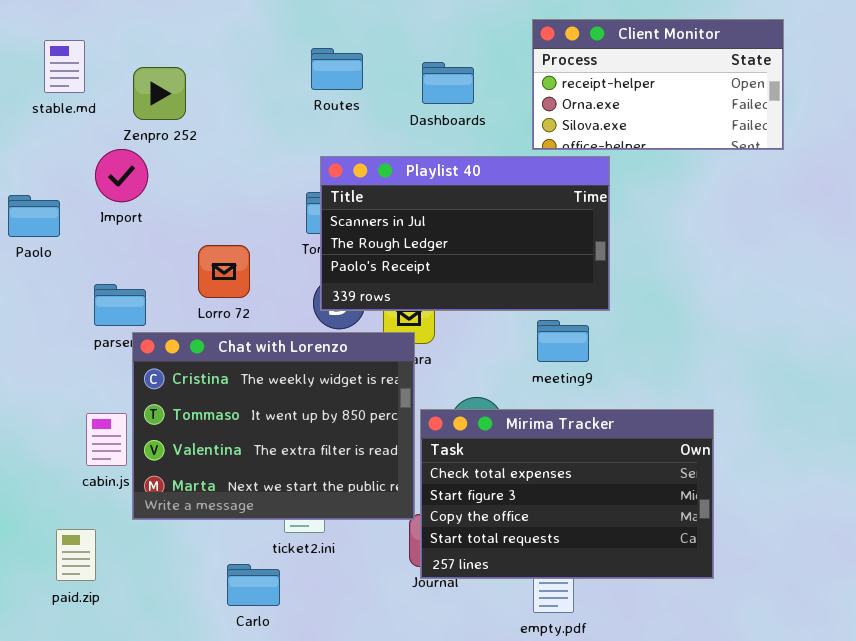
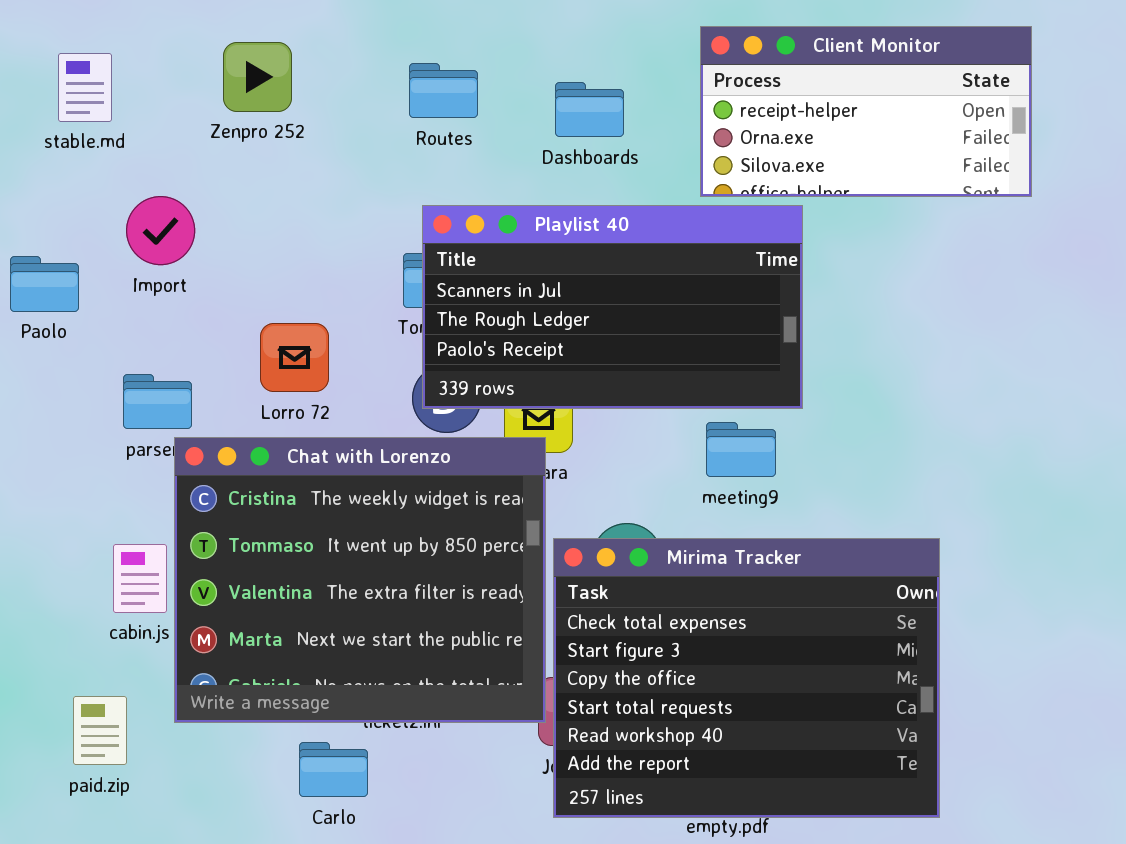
Zenpro 252: [133,67,186,120] -> [223,42,292,112], moved
Chat with Lorenzo: [132,332,415,520] -> [174,437,546,723], resized
Mirima Tracker: [420,409,714,579] -> [553,538,940,818], resized

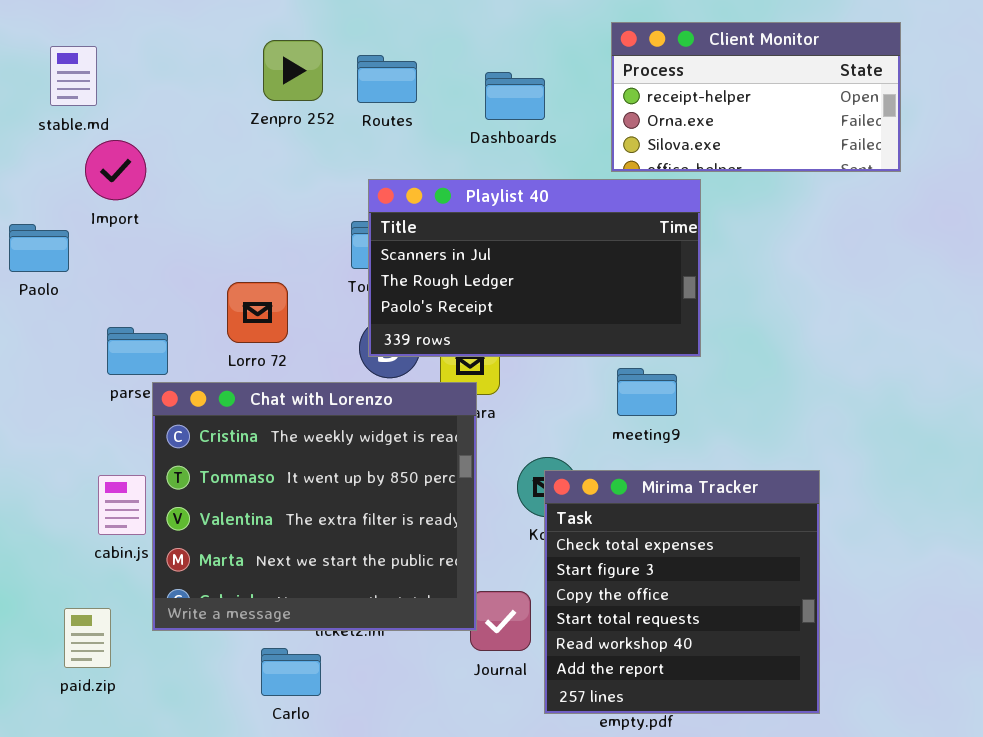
Zenpro 252: [223,42,292,112] -> [263,40,323,101], moved
Import: [126,196,195,265] -> [85,140,146,200], moved
Mirima Tracker: [553,538,940,818] -> [544,470,820,714], resized

